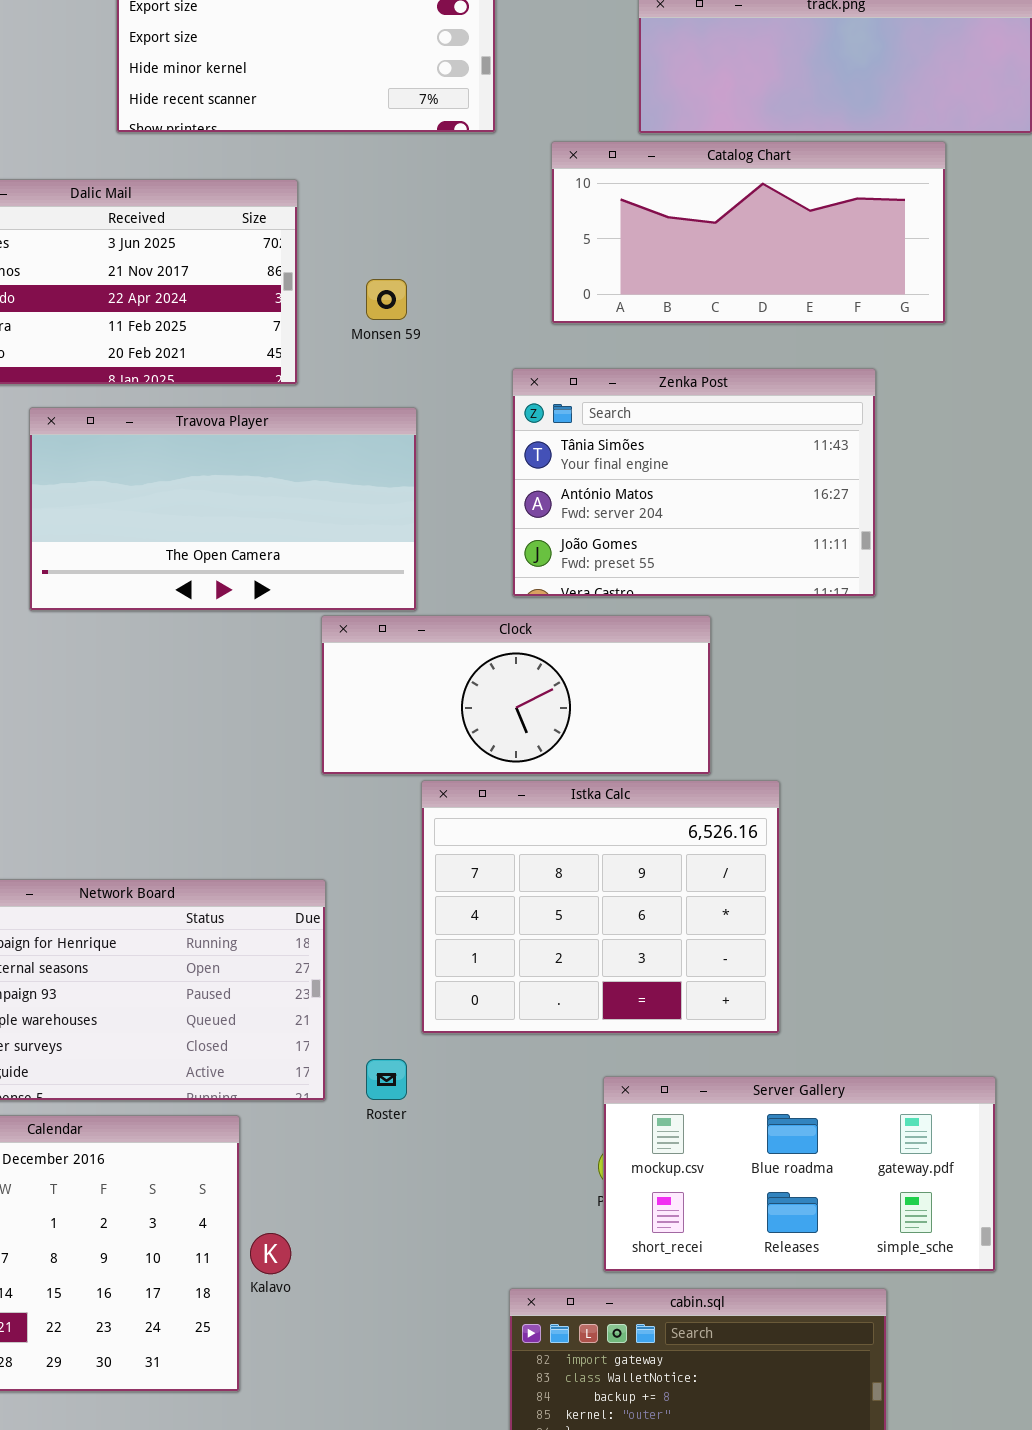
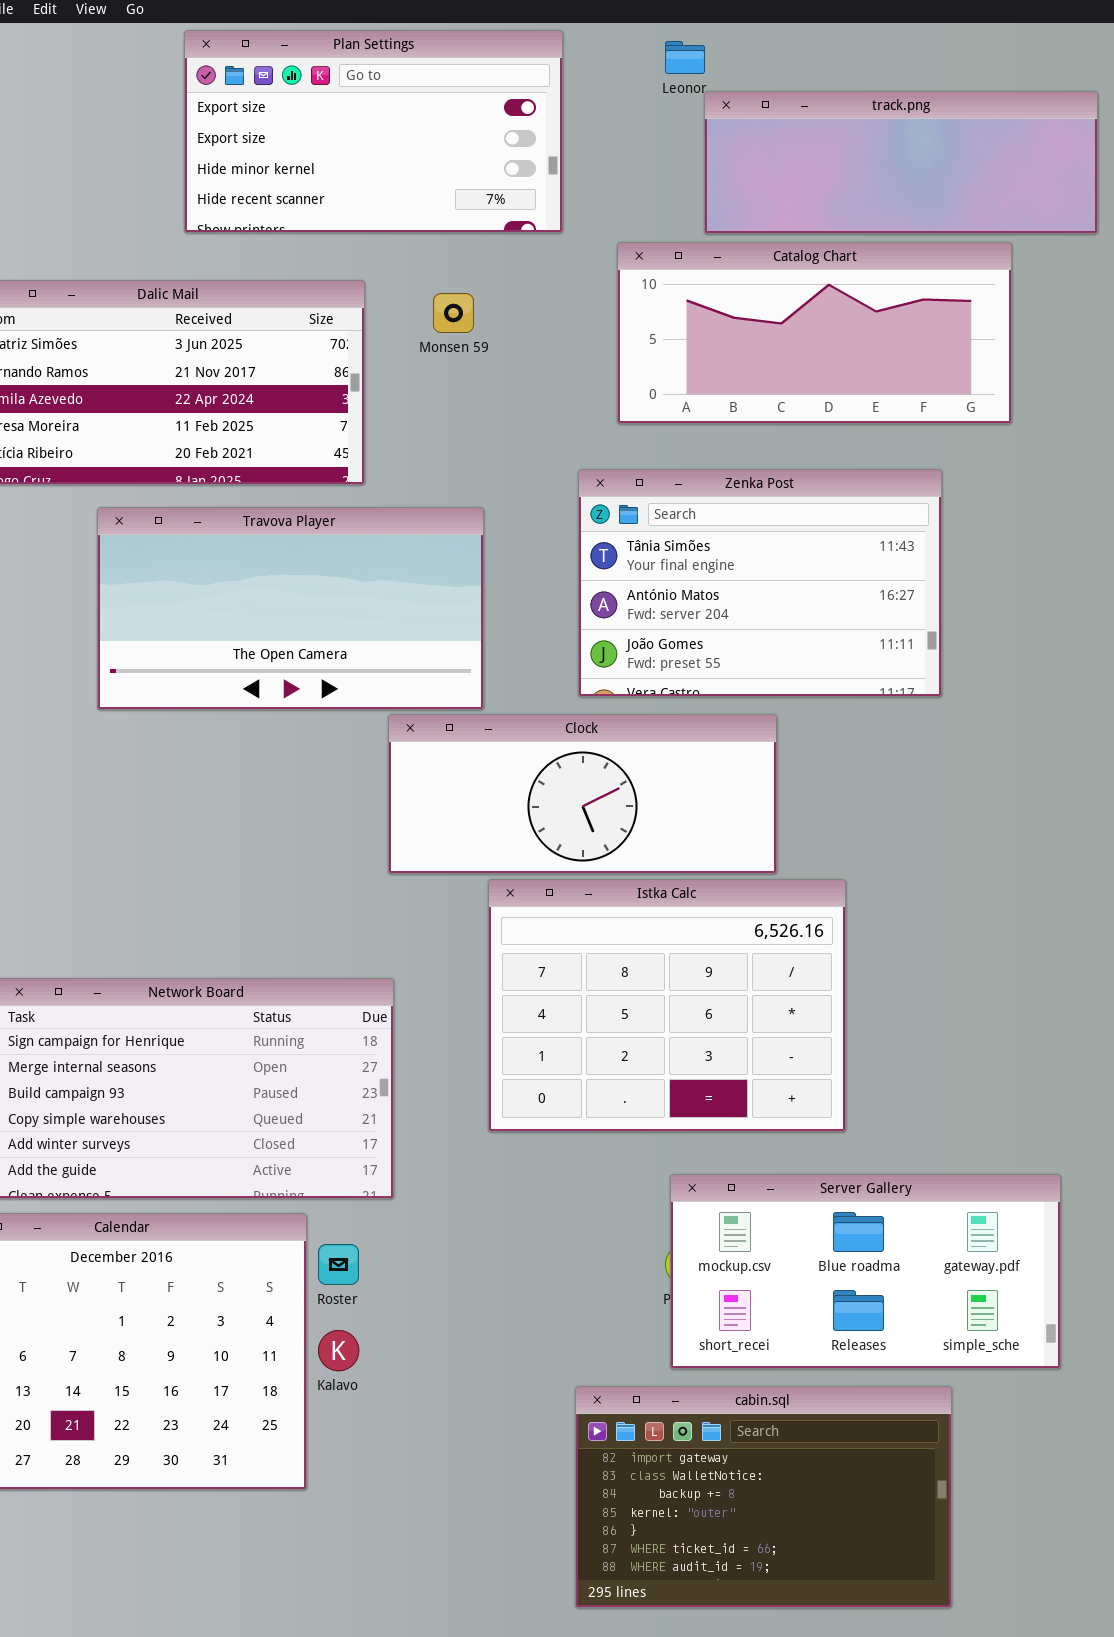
Monsen 59: [366,279,407,320] -> [433,293,474,333], moved
Roster: [366,1059,407,1100] -> [318,1244,359,1285], moved

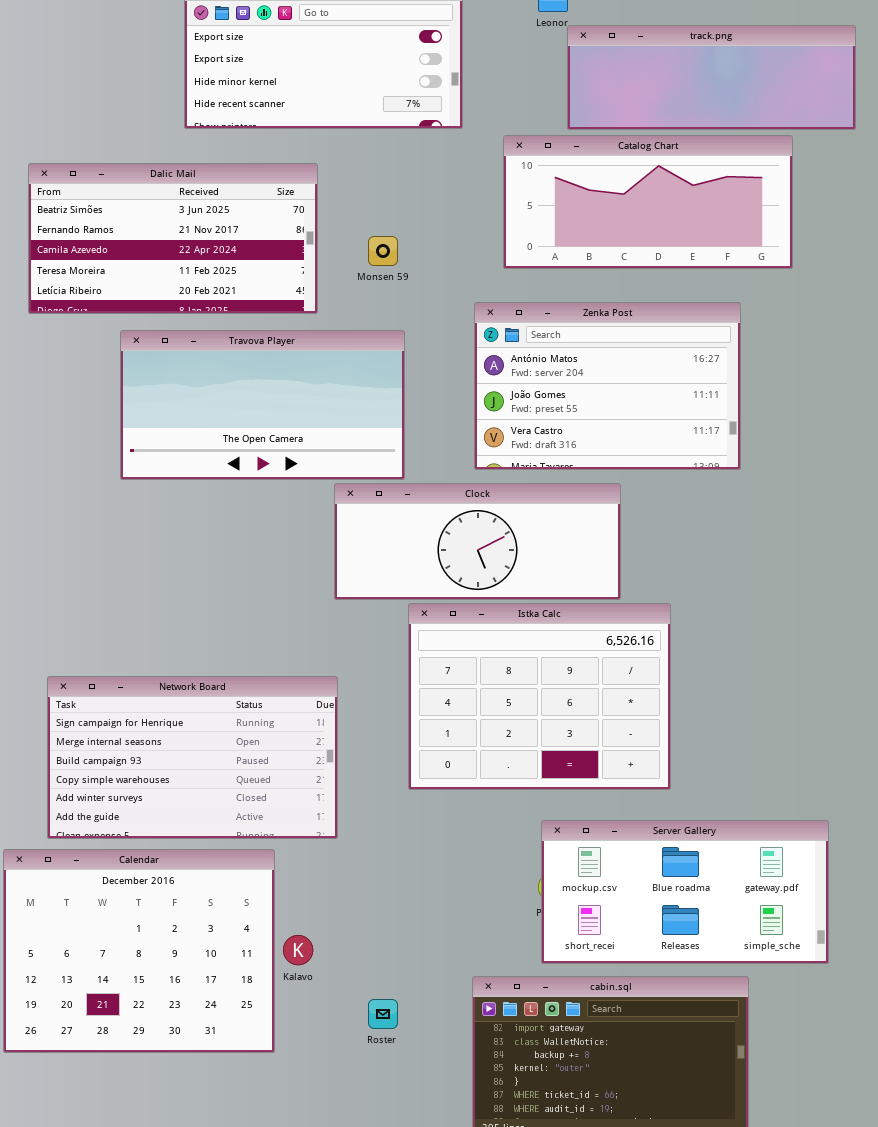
Monsen 59: [433,293,474,333] -> [368,236,398,266], moved
Zenka Post: [578,469,942,697] -> [474,302,741,470], scrolled down 1 row
Roster: [318,1244,359,1285] -> [368,999,398,1029], moved

